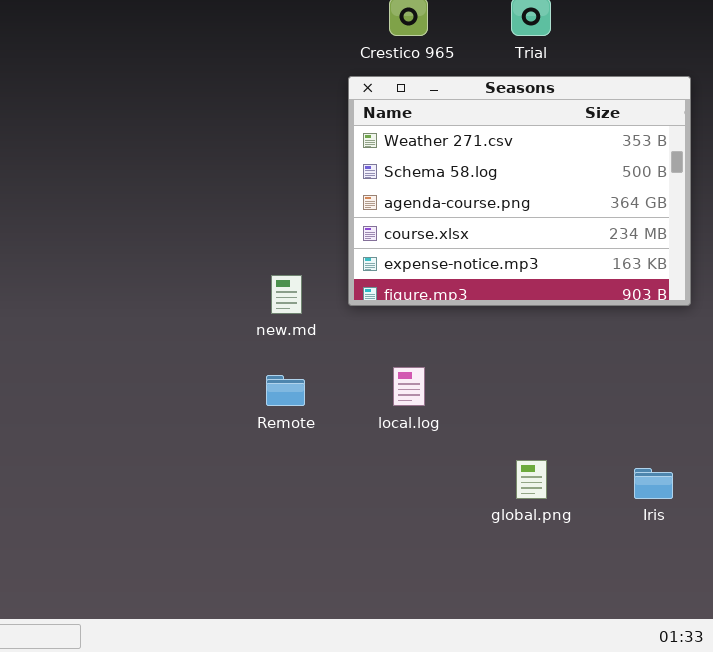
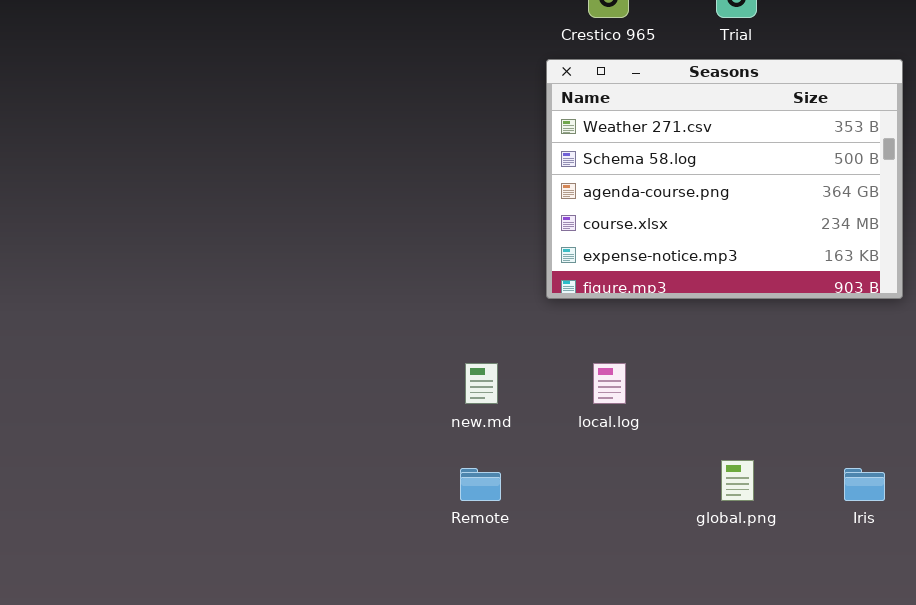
new.md: [271,275,302,314] -> [465,363,498,404], moved
Remote: [266,375,305,406] -> [460,468,501,501], moved

